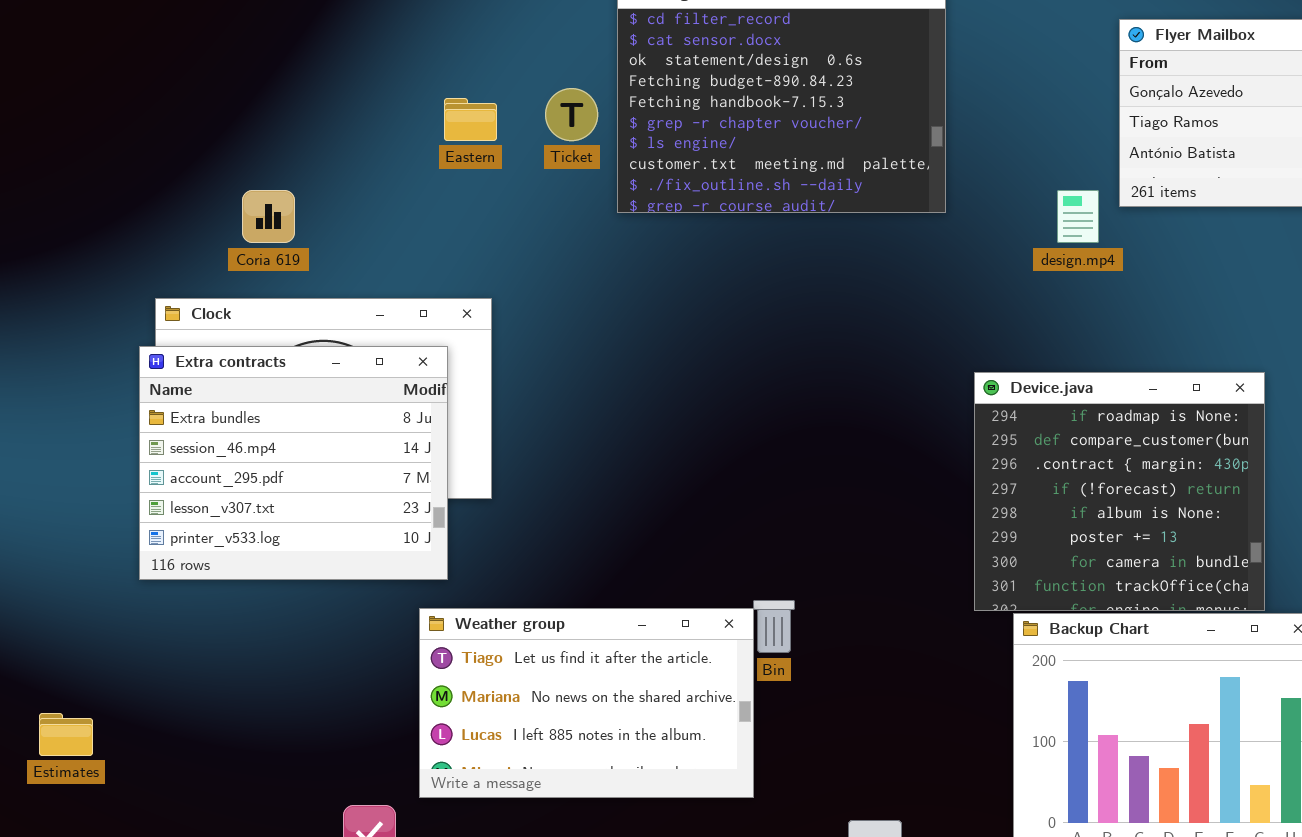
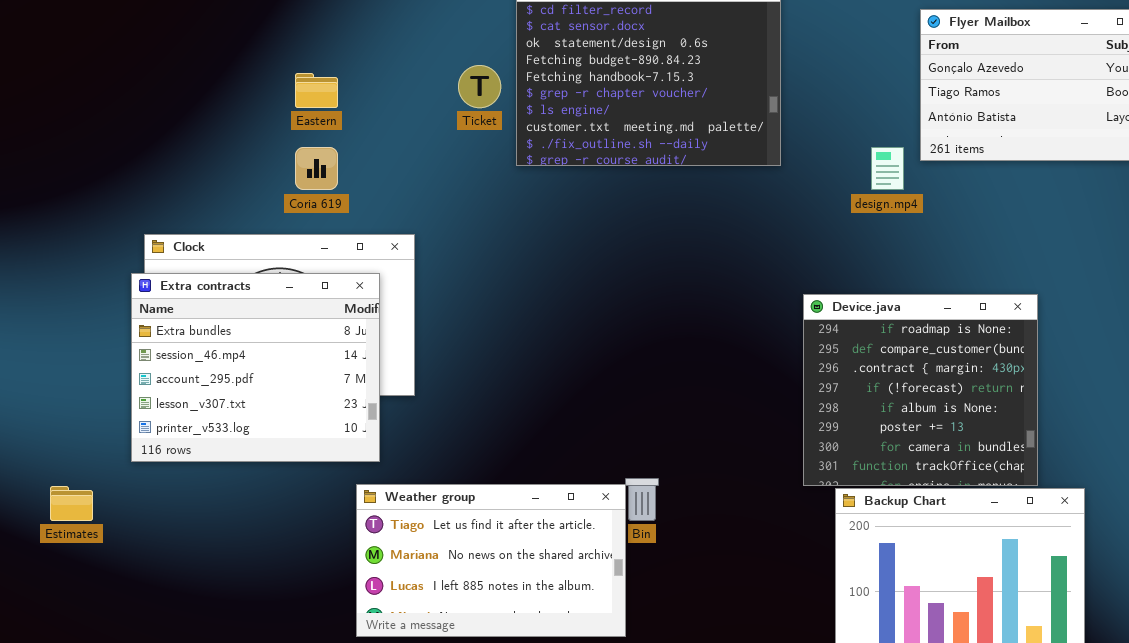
Eastern: [444,98,497,141] -> [295,73,338,108], moved
Coria 619: [242,190,295,243] -> [295,147,338,190], moved
Estimates: [39,713,93,756] -> [50,486,93,521], moved

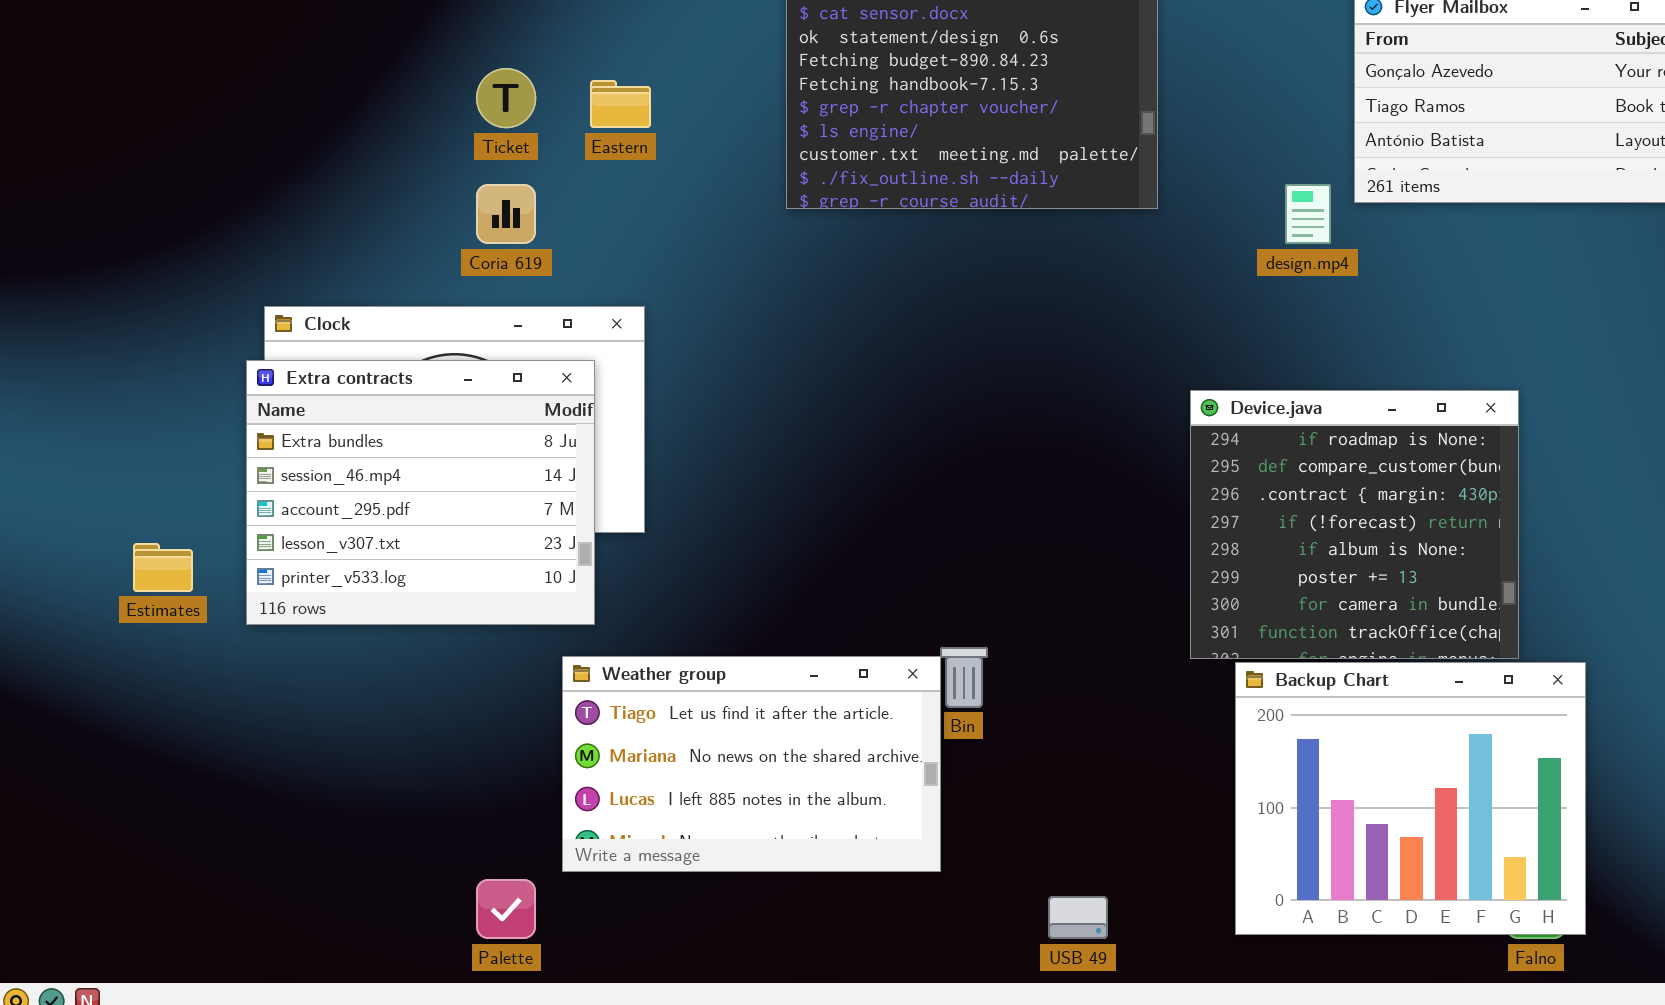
Ticket: [458,65,501,108] -> [476,68,536,128], moved
Eastern: [295,73,338,108] -> [590,80,651,128], moved
Estimates: [50,486,93,521] -> [133,543,193,592], moved

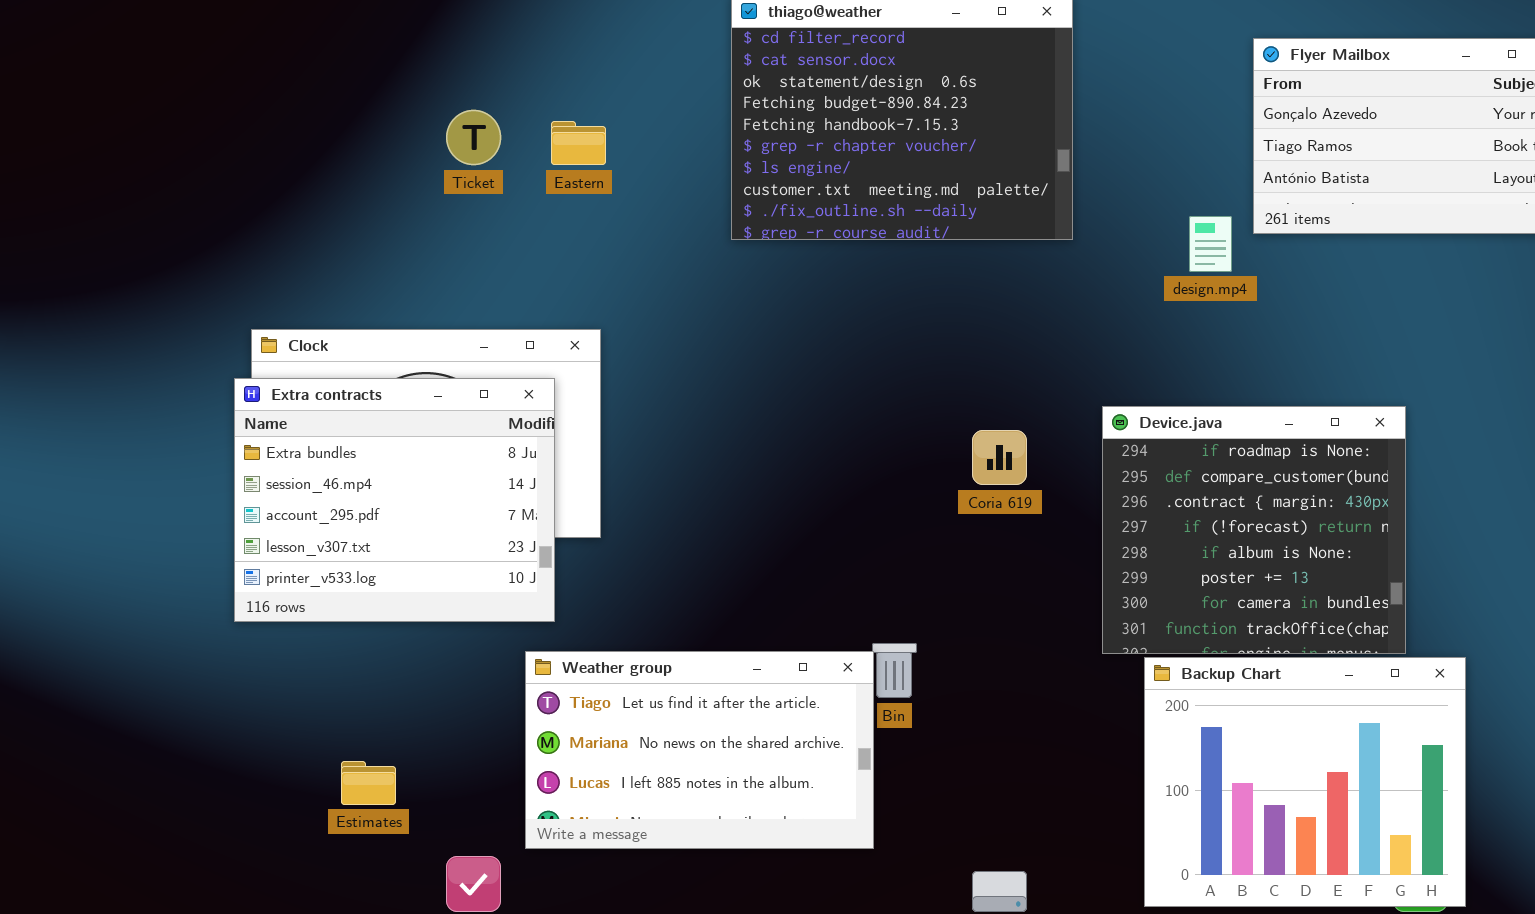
Coria 619: [476,184,536,244] -> [972,430,1027,485], moved
Estimates: [133,543,193,592] -> [341,761,396,805], moved

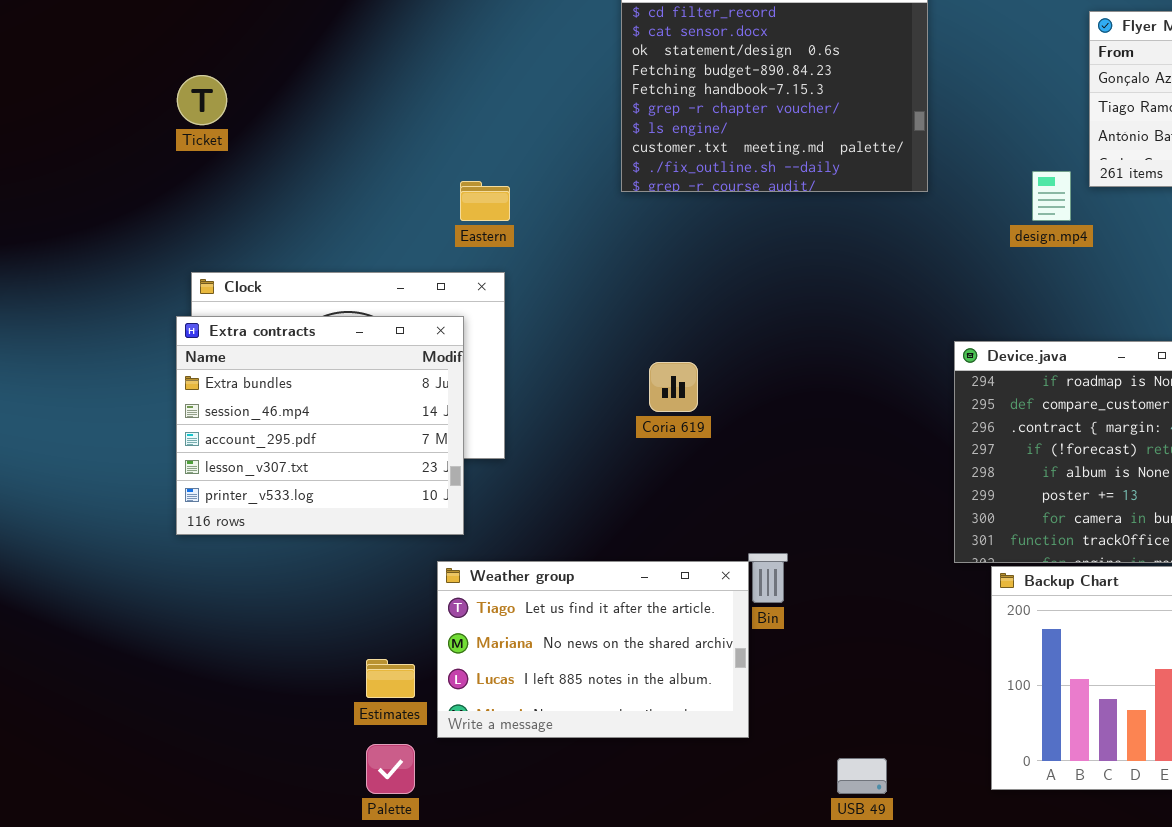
Ticket: [446,110,501,165] -> [177,75,227,125], moved
Eastern: [551,121,606,165] -> [460,181,510,221], moved
Coria 619: [972,430,1027,485] -> [649,362,698,412], moved
Estimates: [341,761,396,805] -> [366,659,415,698], moved

